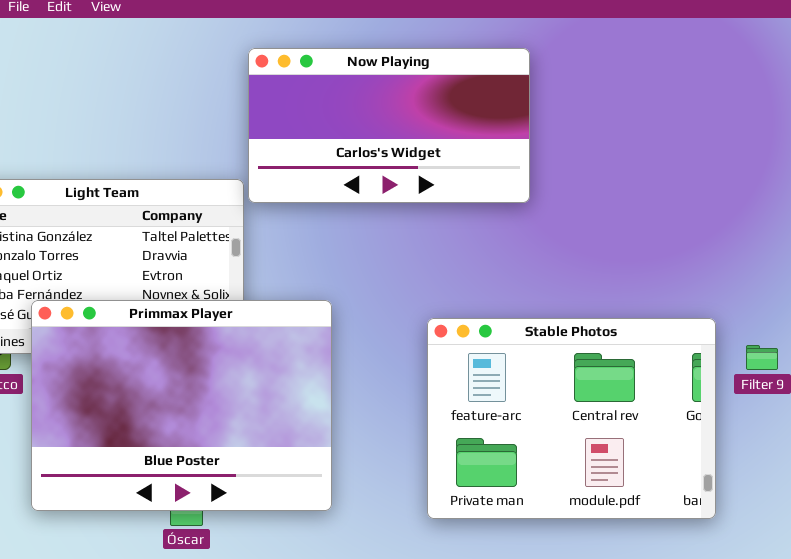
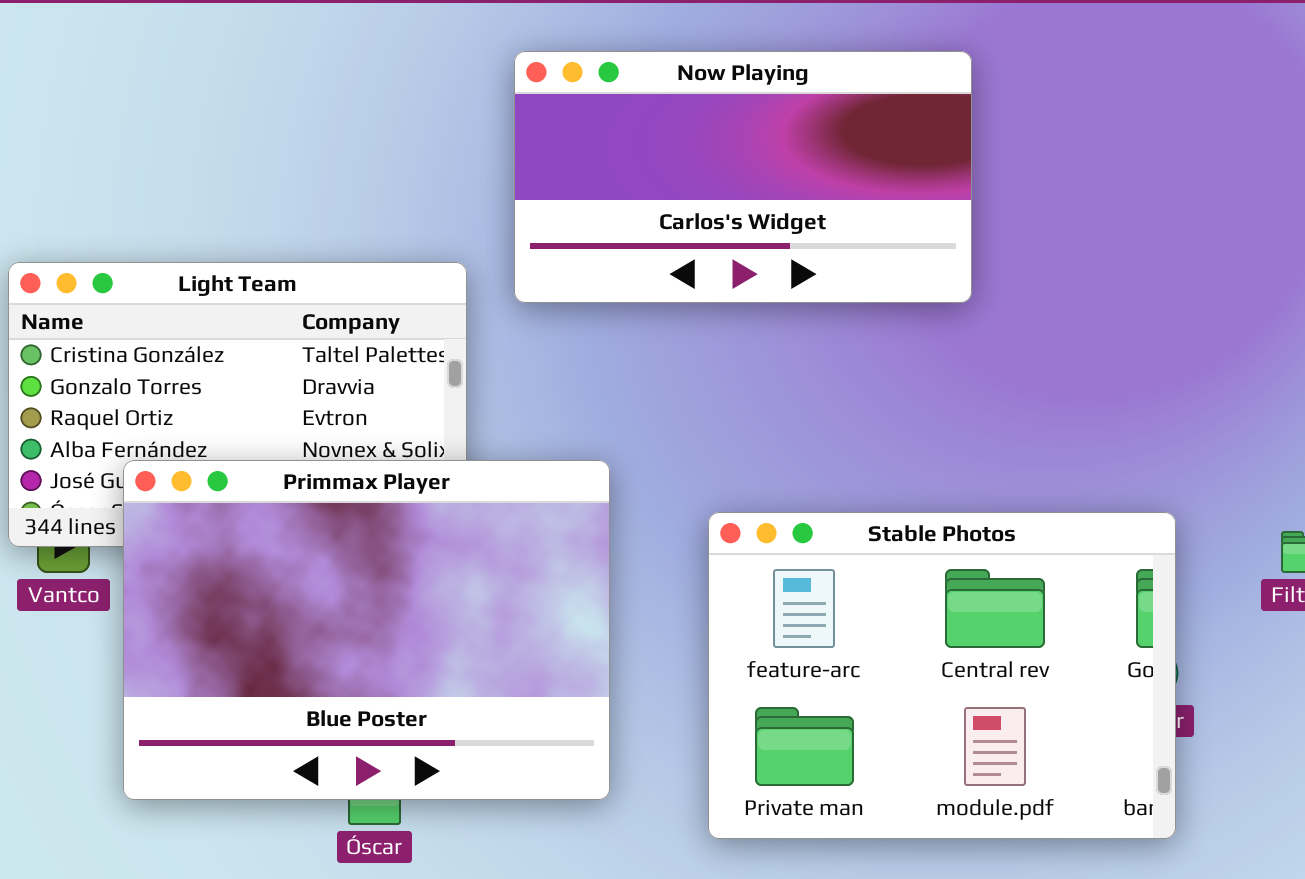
Now Playing: [248,48,530,203] -> [514,51,972,303], moved
Stable Photos: [427,318,716,519] -> [708,512,1176,839], moved

